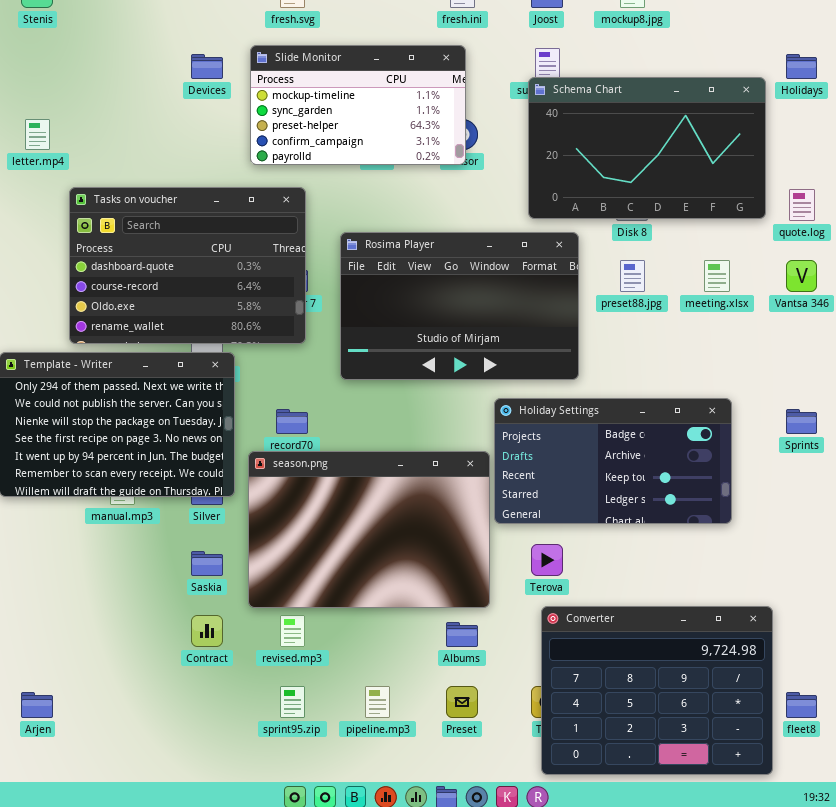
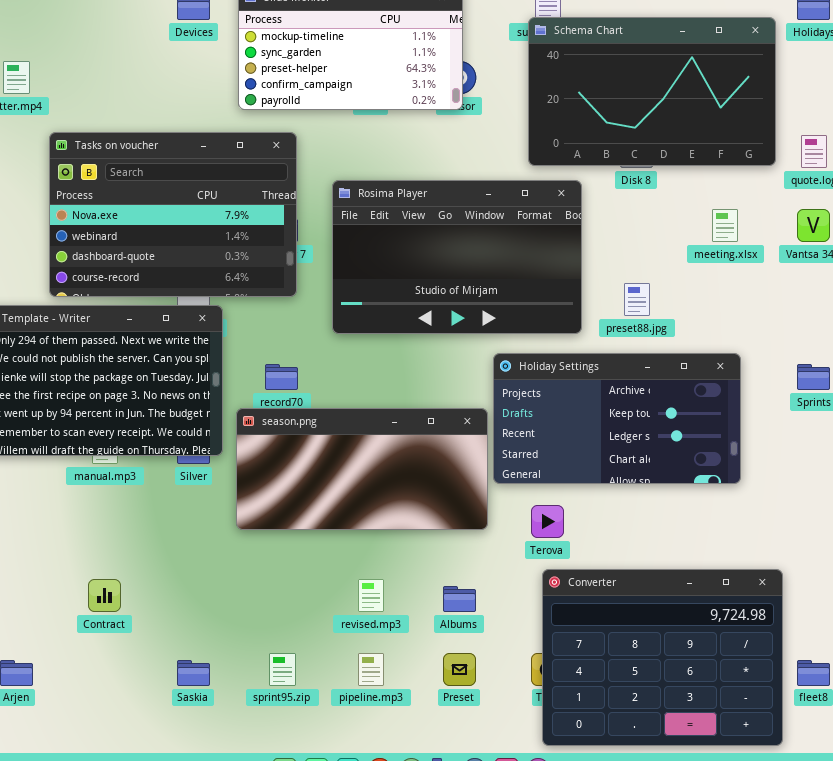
Tasks on voucher: [69,187,306,344] -> [49,132,297,297], scrolled up 2 rows
preset88.jpg: [620,260,645,292] -> [624,283,650,316], moved
Holiday Settings: [494,398,732,524] -> [493,353,741,484], scrolled down 1 row
season.png: [248,451,490,608] -> [236,408,488,530], resized
Saskia: [191,551,223,576] -> [177,660,210,686], moved
Contract: [191,615,223,647] -> [88,579,121,612], moved
revised.mp3: [280,615,305,647] -> [358,579,384,612], moved

